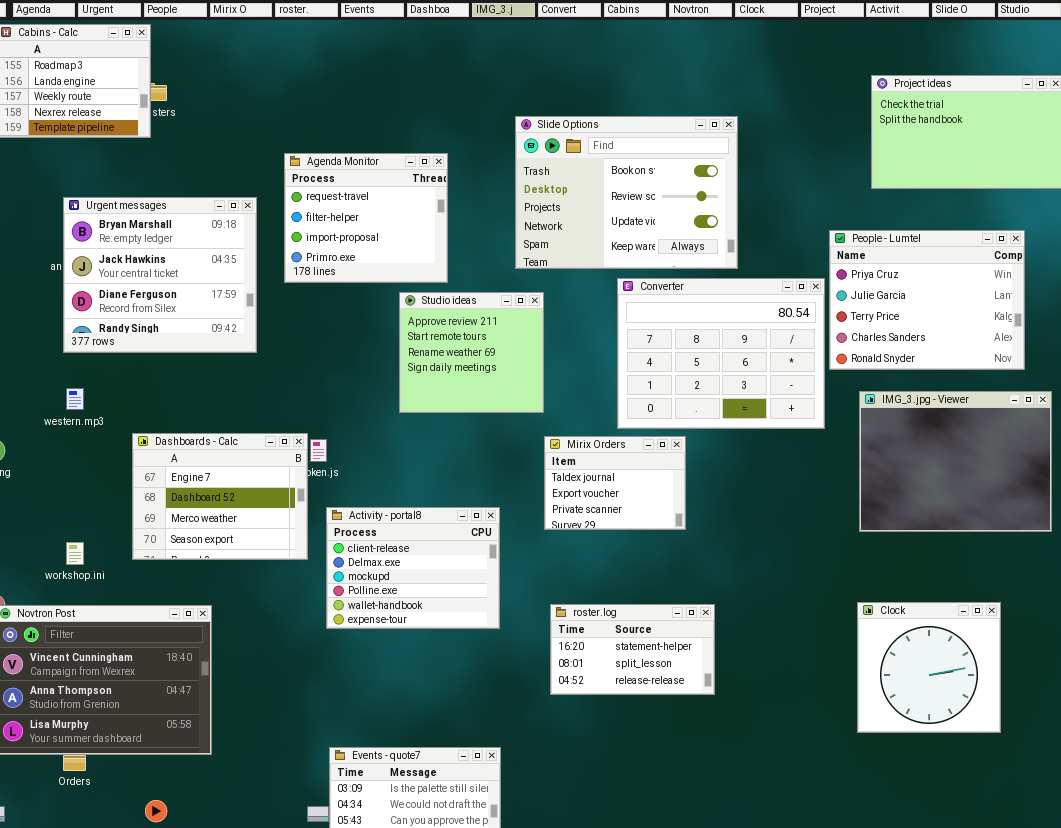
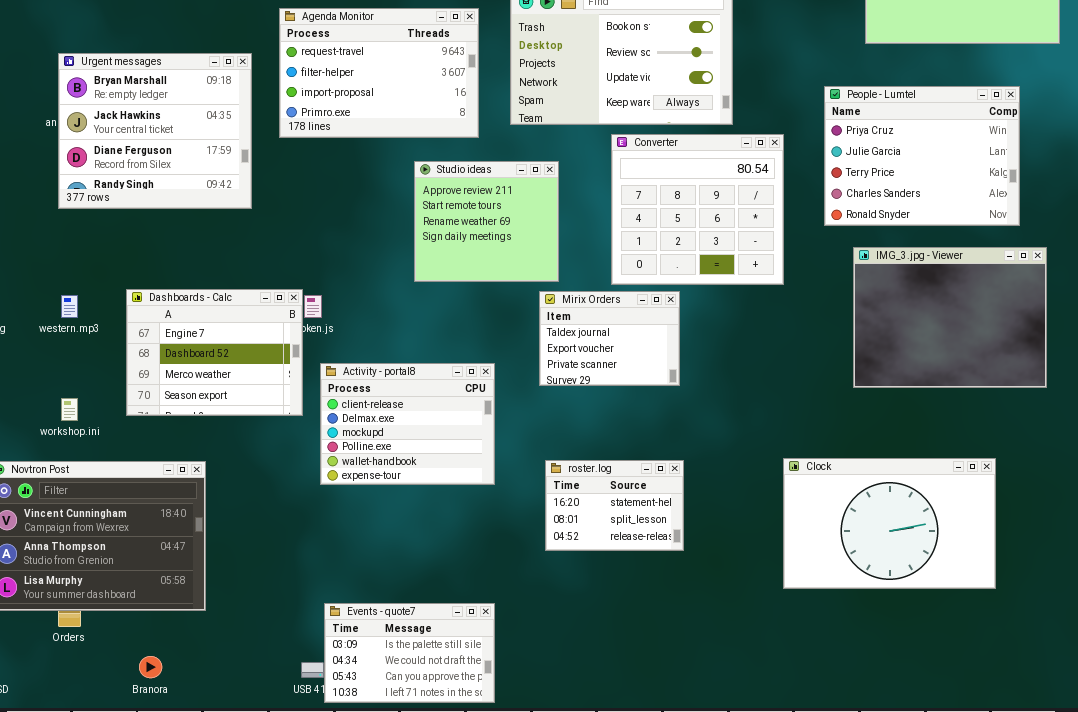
Agenda Monitor: [284,153,448,283] -> [279,8,479,138], resized
Converter: [617,278,825,429] -> [611,134,784,285], resized
Studio ideas: [399,292,544,413] -> [414,161,559,282], moved
western.mp3: [66,388,84,410] -> [61,295,78,318], moved
Clock: [857,602,1001,733] -> [783,458,996,589], resized
roster.log: [550,604,715,695] -> [545,460,684,551], resized

